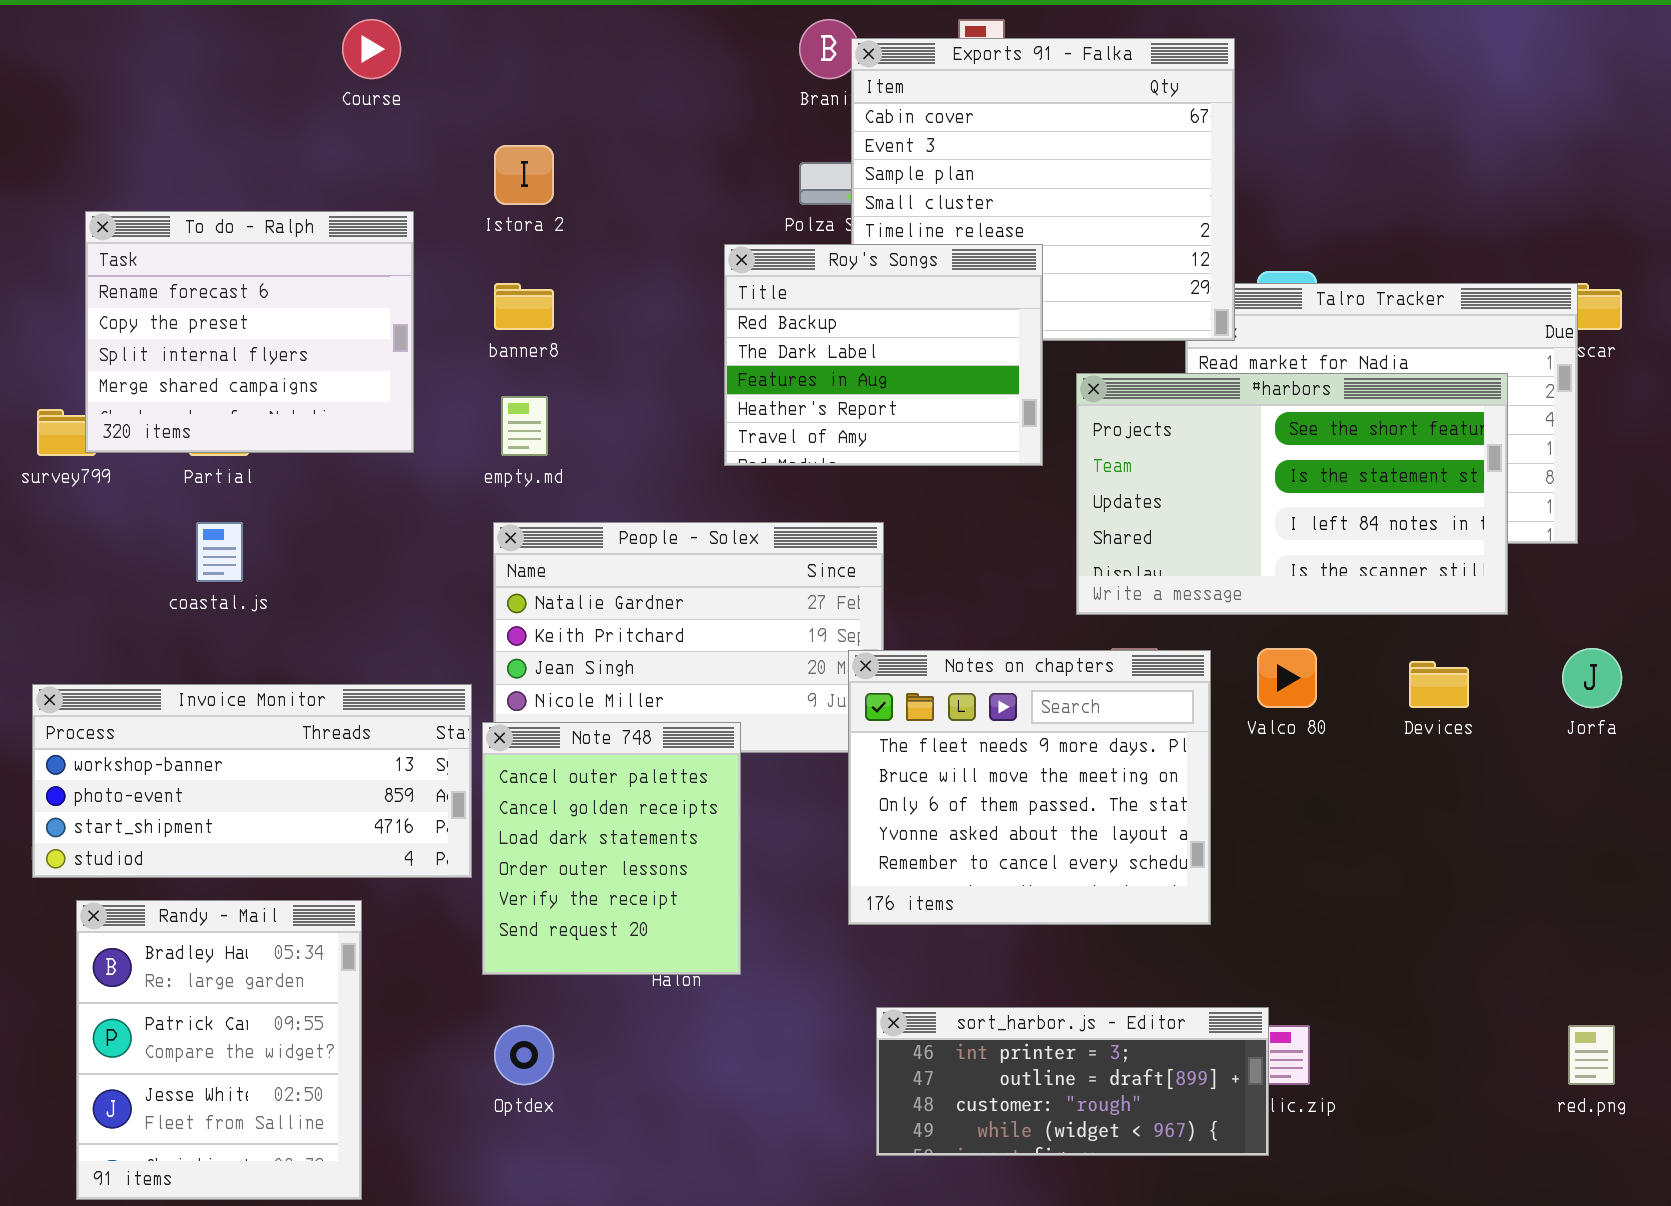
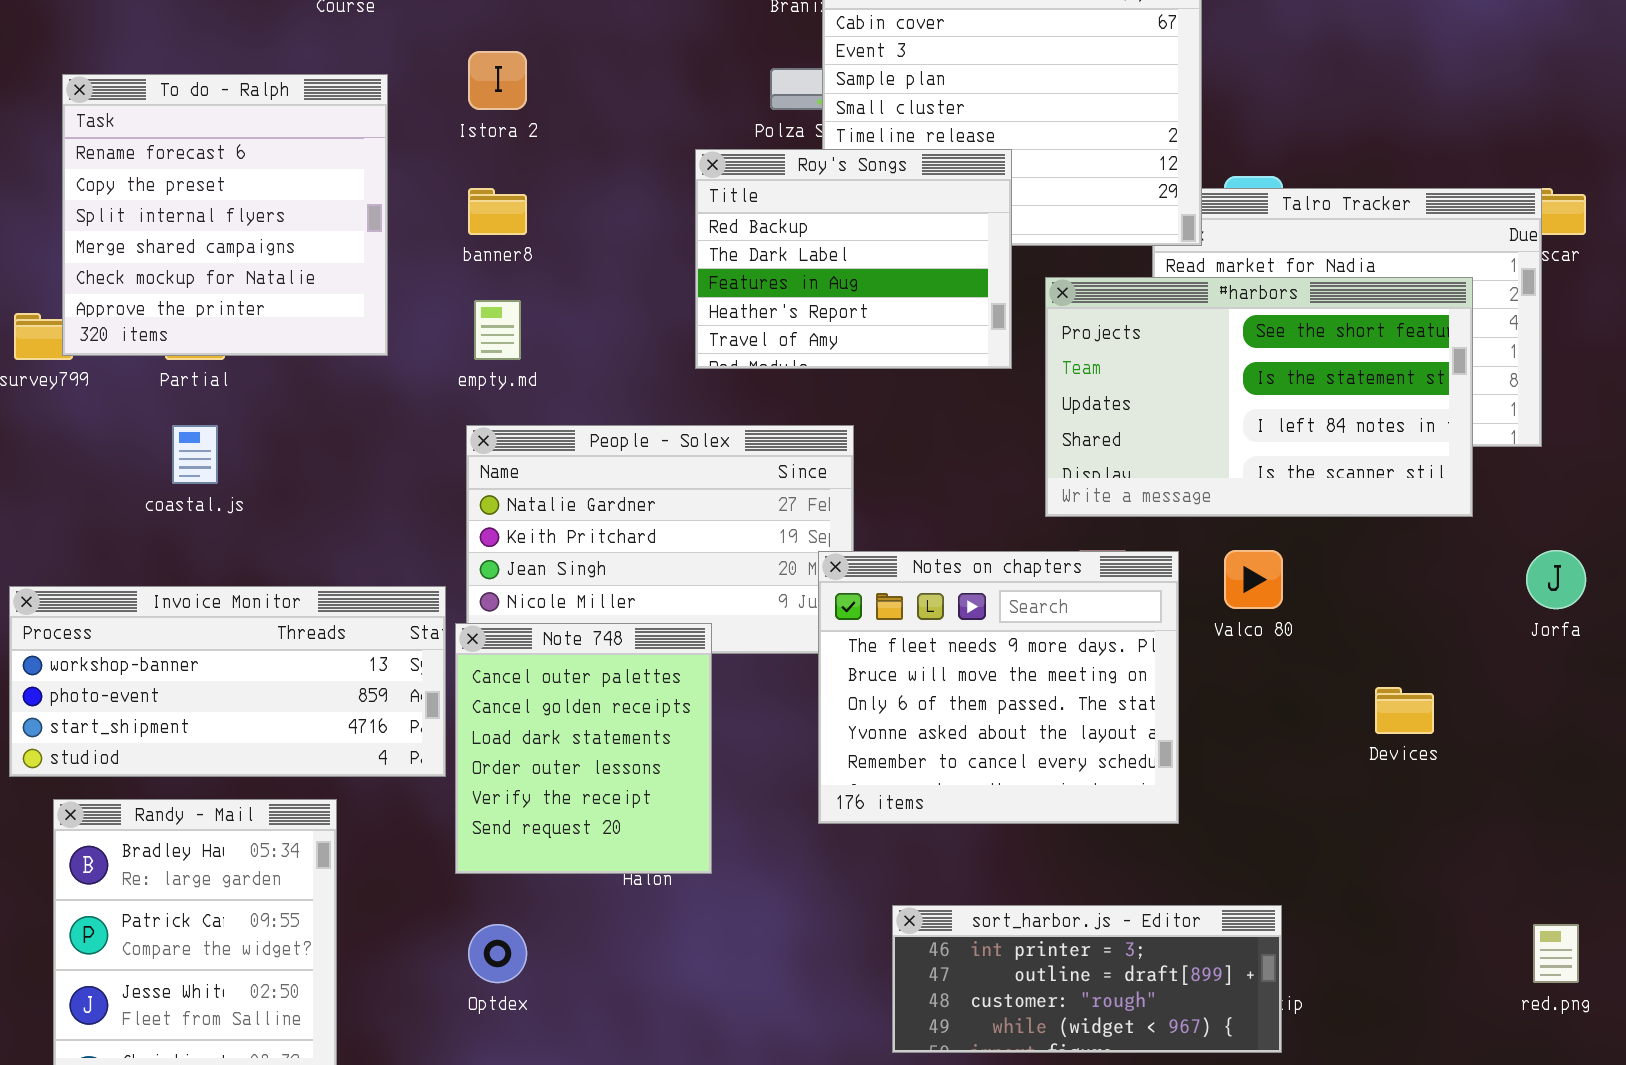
To do - Ralph: [85,211,414,453] -> [62,74,388,356], resized
Devices: [1409,661,1469,708] -> [1375,687,1434,734], moved
sort_harbor.js - Editor: [876,1007,1269,1156] -> [892,905,1282,1053], moved

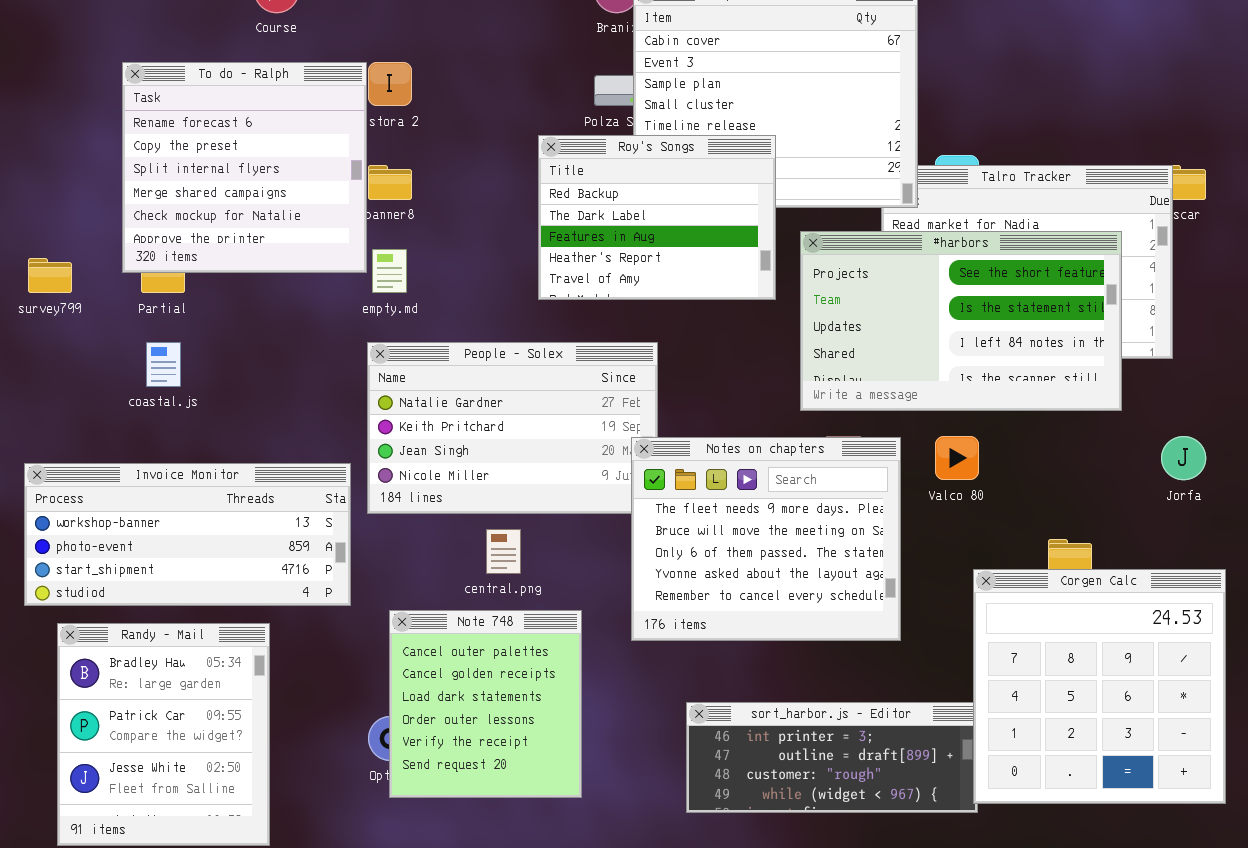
To do - Ralph: [62,74,388,356] -> [122,62,367,273], moved
Note 748: [455,623,712,874] -> [389,610,582,798], moved
Corgen Calc: none -> [973,569,1226,804], opened

